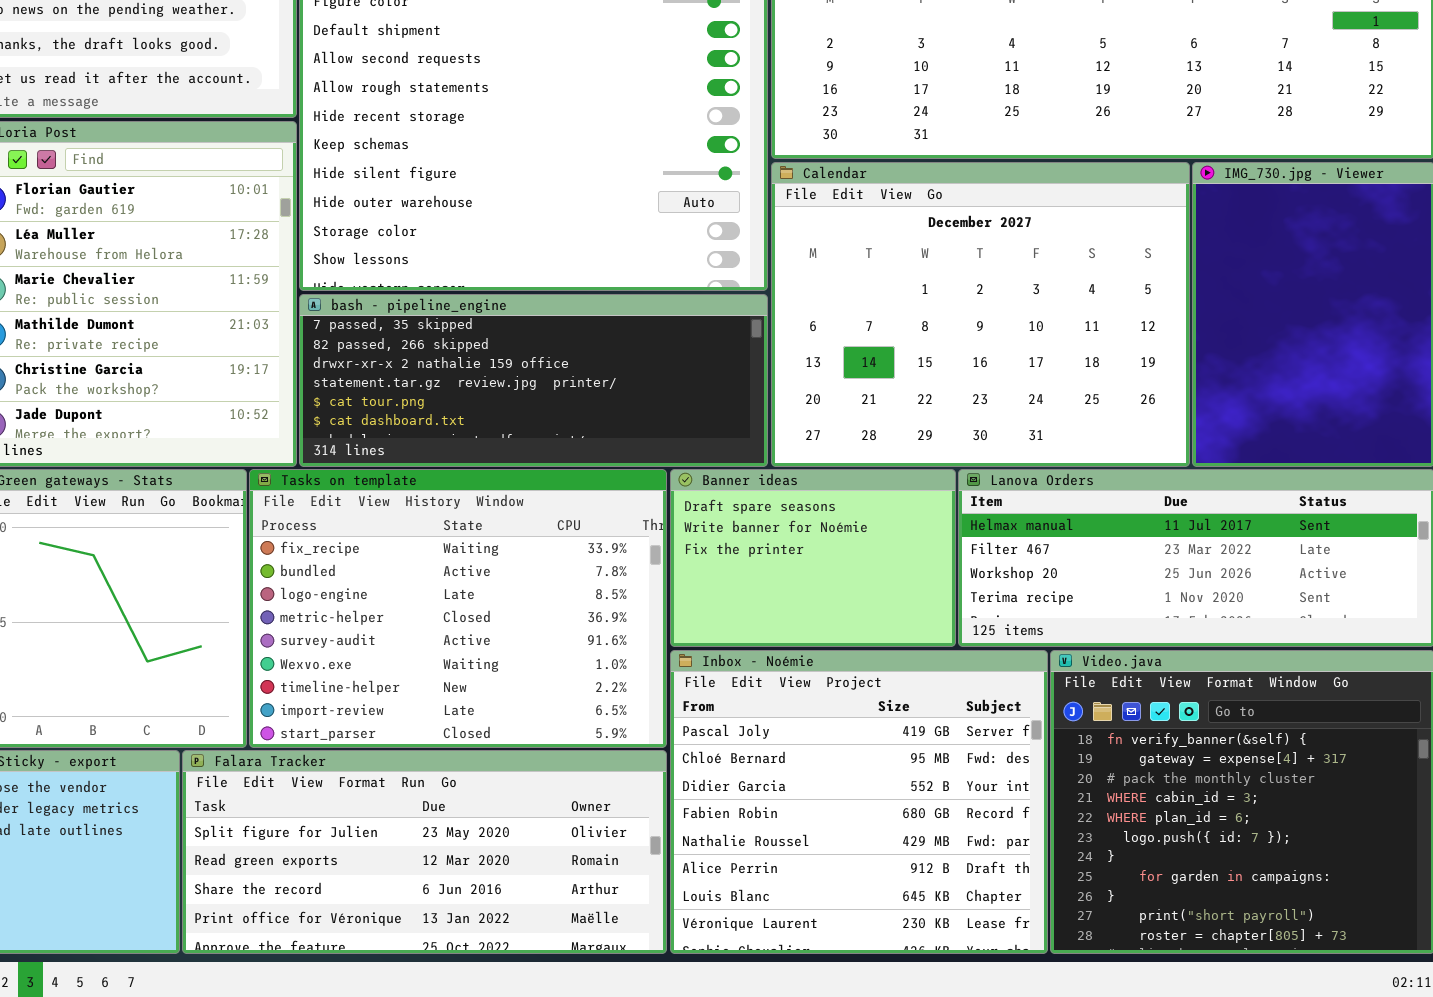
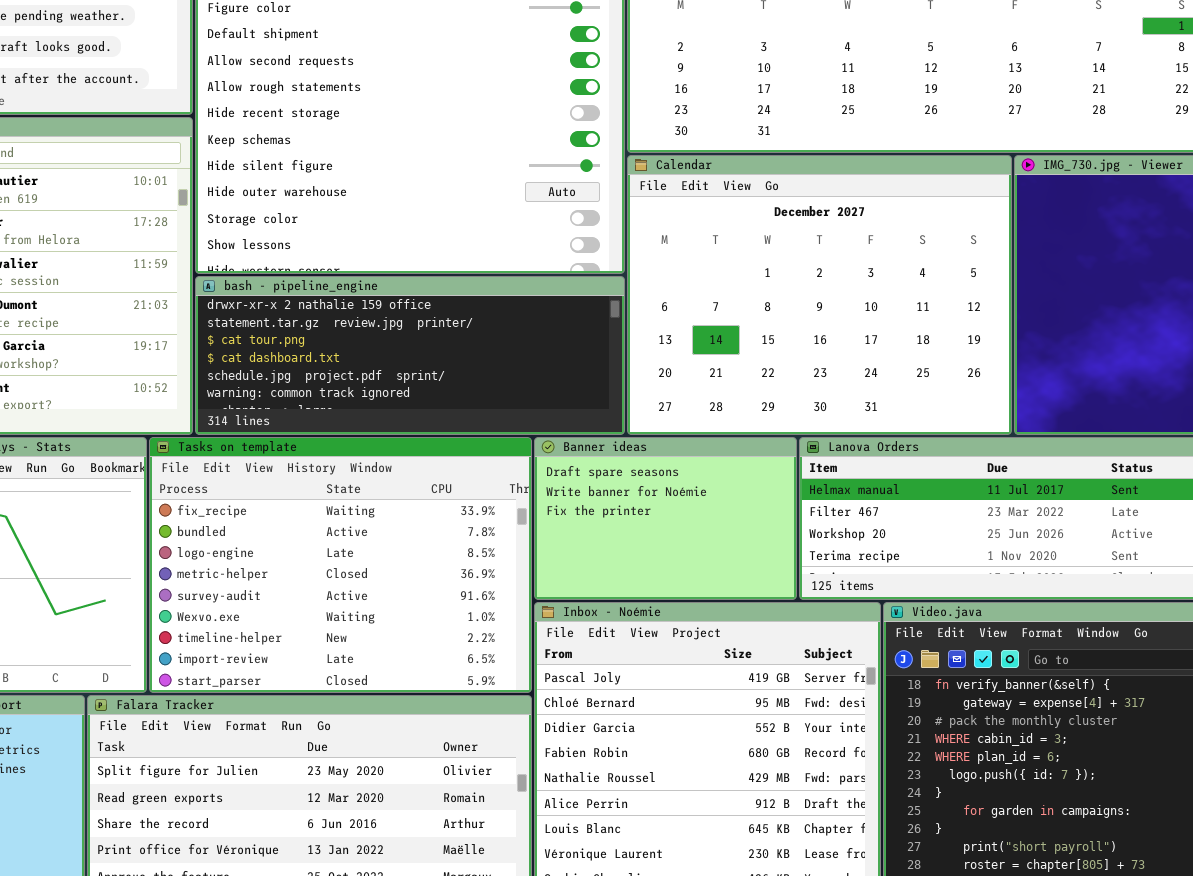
bash - pipeline_engine: [299,294,768,467] -> [195,276,625,435], scrolled down 2 rows

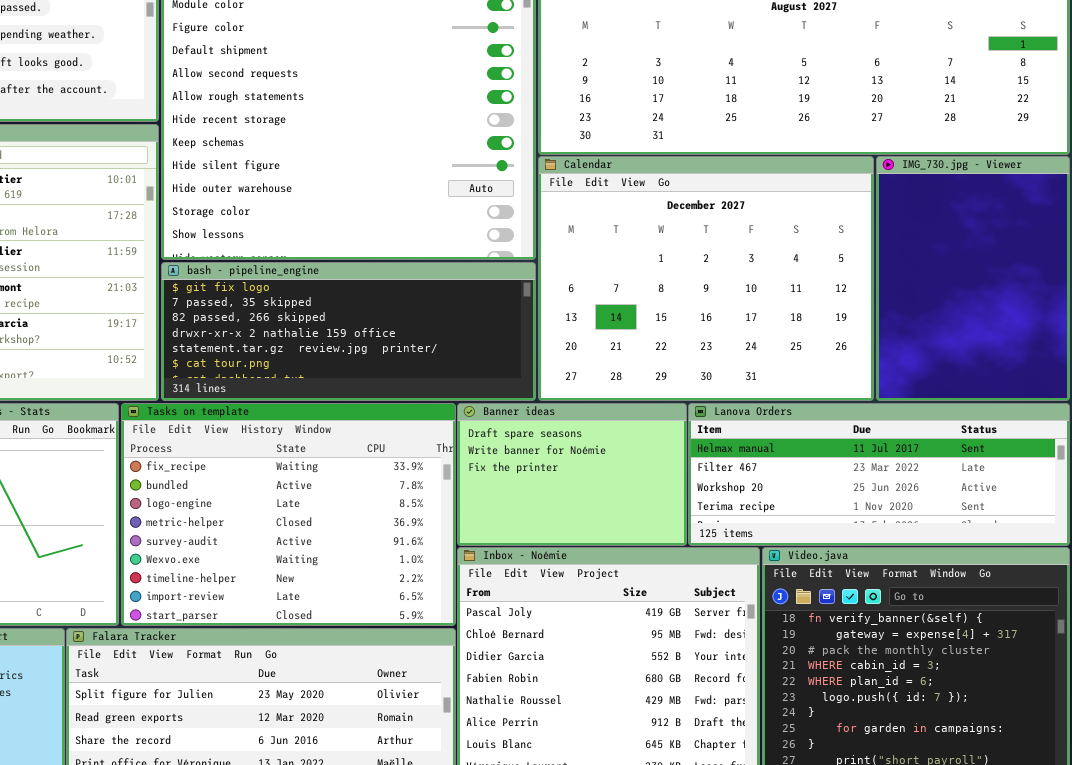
bash - pipeline_engine: [195,276,625,435] -> [161,262,536,401], scrolled up 3 rows

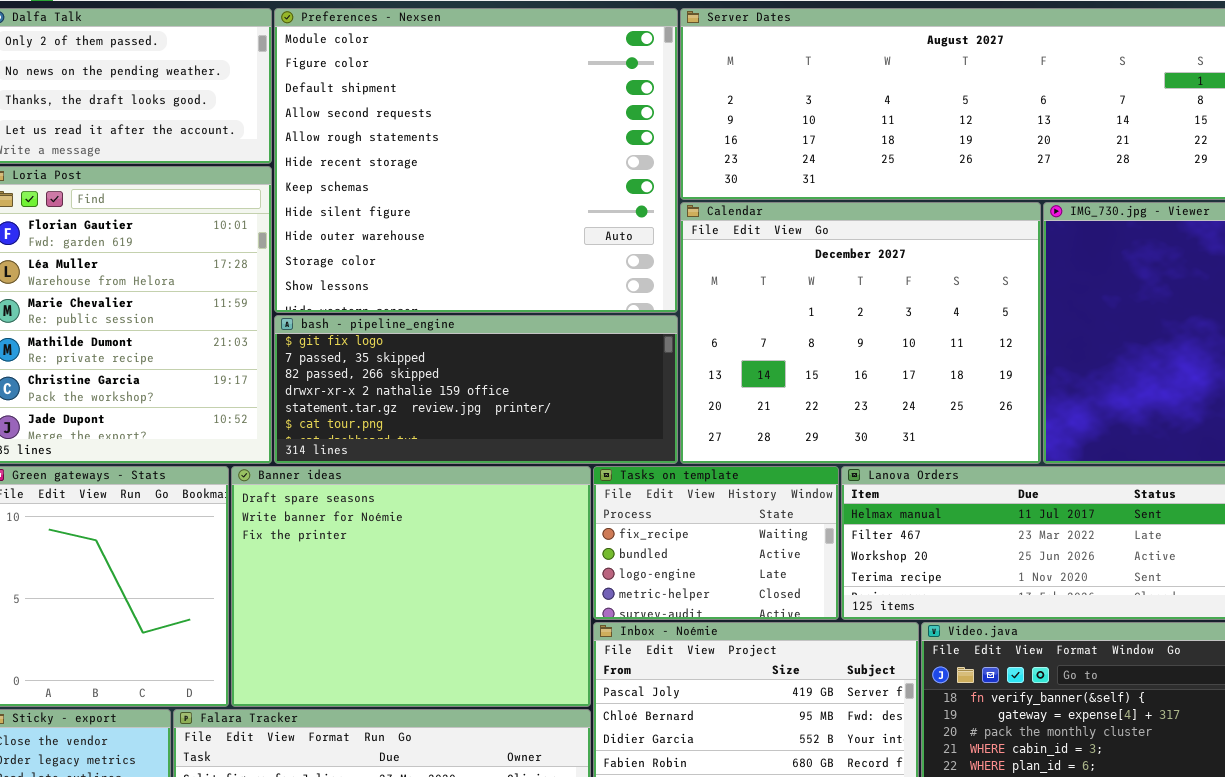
Tasks on template: [121,403,456,626] -> [593,466,839,620], moved, resized
Banner ideas: [457,403,687,546] -> [231,466,591,707], moved, resized

